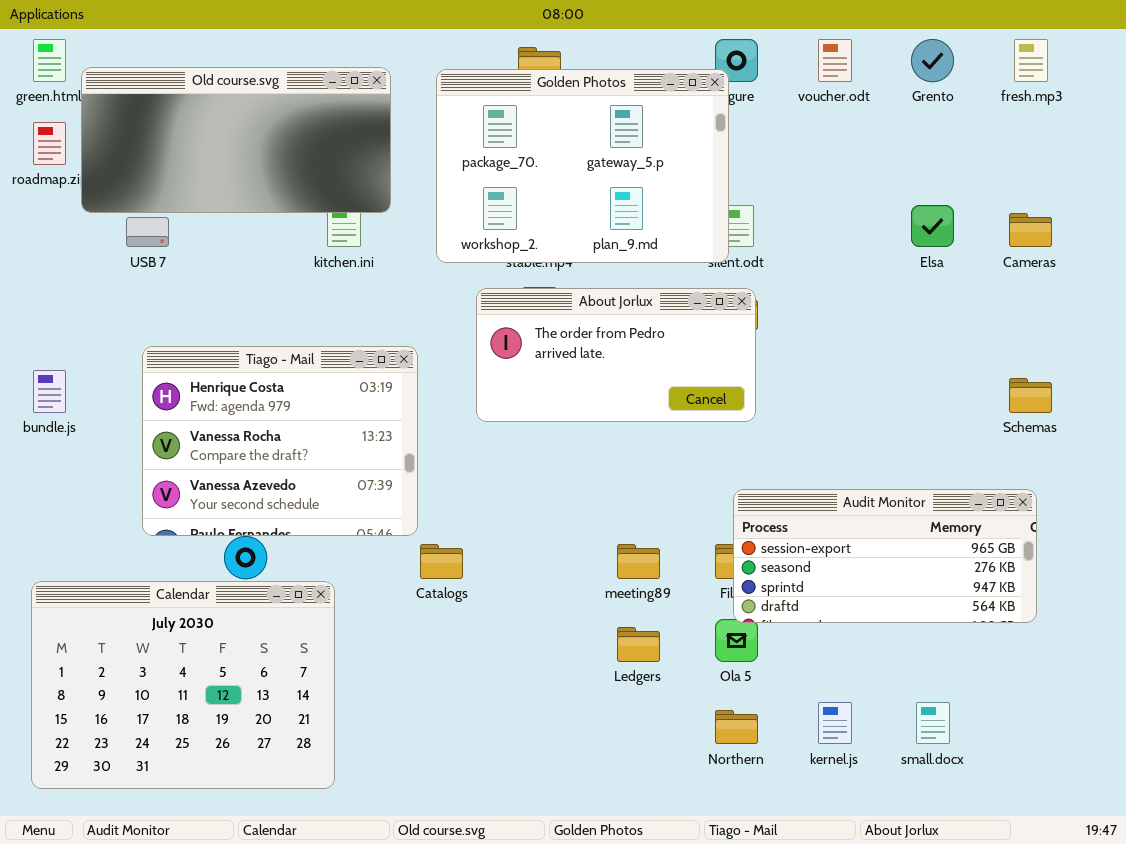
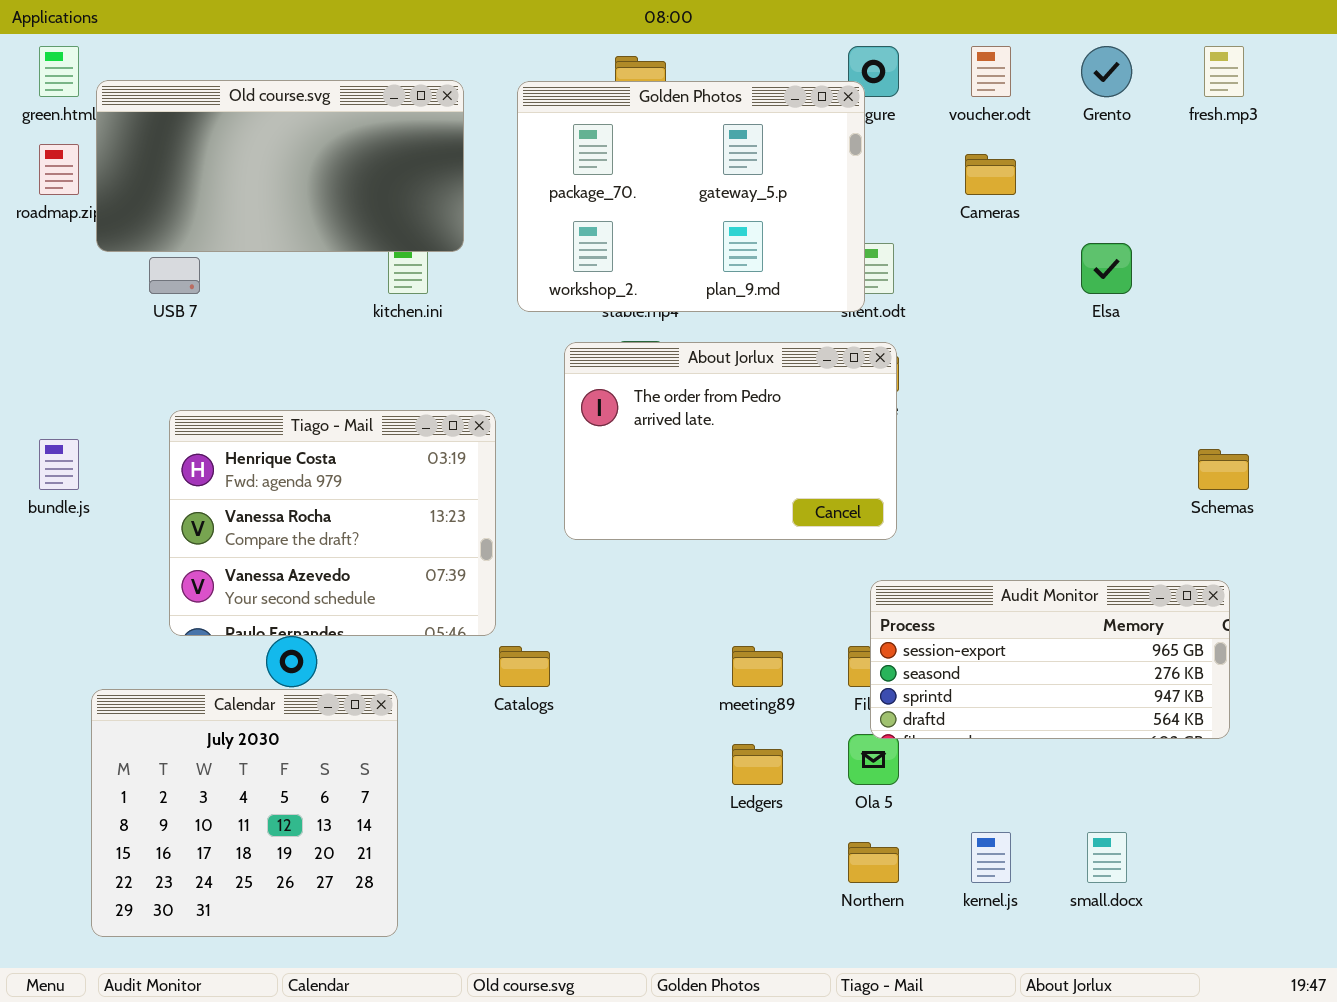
Cameras: [1009,213,1052,247] -> [965,154,1016,195], moved
About Jorlux: [476,288,756,422] -> [564,342,897,540], resized
Calendar: [31,581,335,789] -> [91,689,398,937], resized

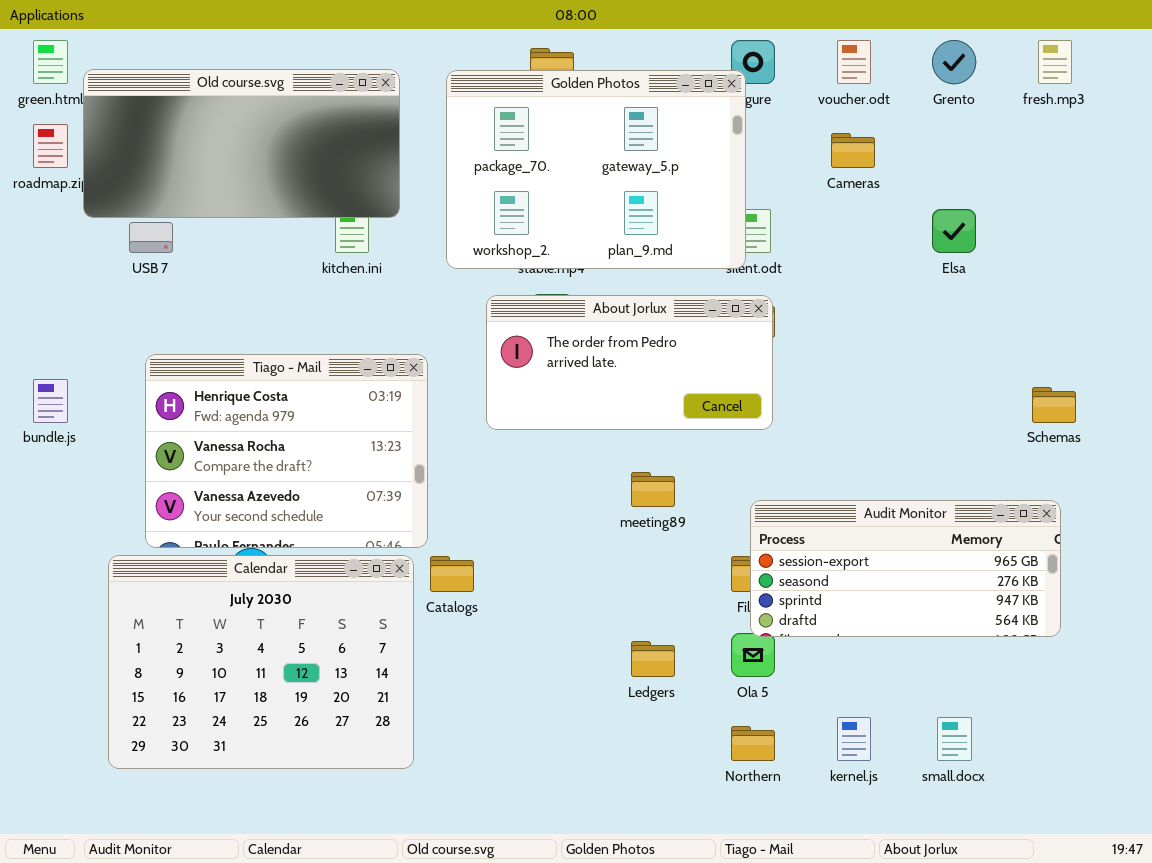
About Jorlux: [564,342,897,540] -> [486,295,773,430], resized
meeting89: [732,646,783,687] -> [631,472,675,507], moved
Calendar: [91,689,398,937] -> [108,555,414,769], moved, resized

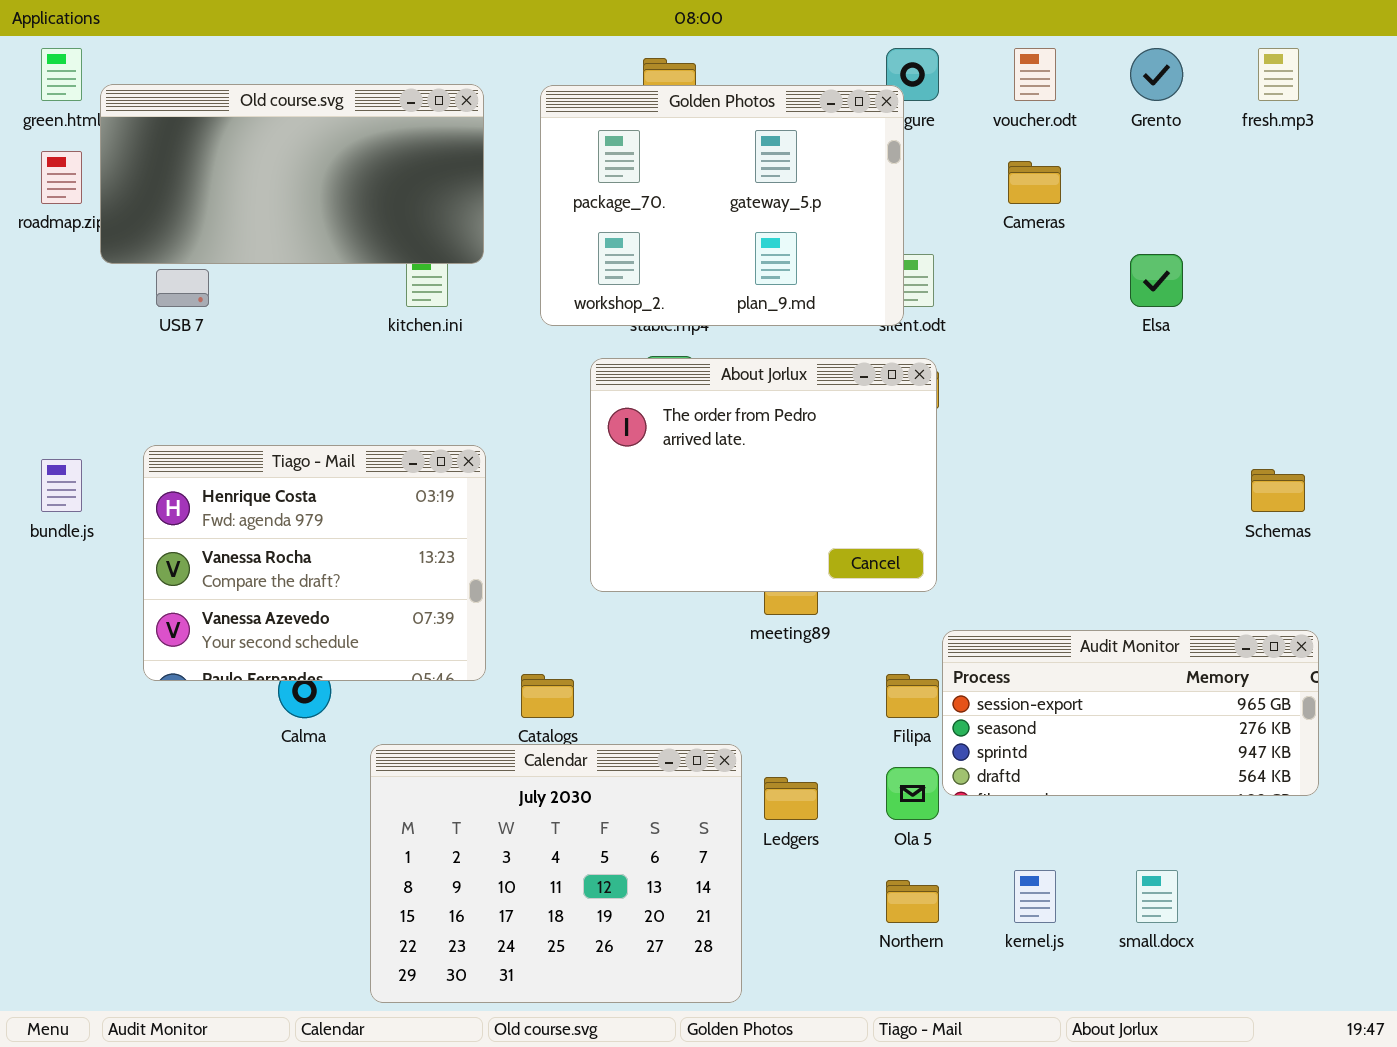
About Jorlux: [486,295,773,430] -> [590,358,937,592], resized
Tiago - Mail: [145,354,428,548] -> [143,445,486,681], moved
Audit Monitor: [750,500,1061,637] -> [942,630,1319,796], moved
Calendar: [108,555,414,769] -> [370,744,742,1003], moved

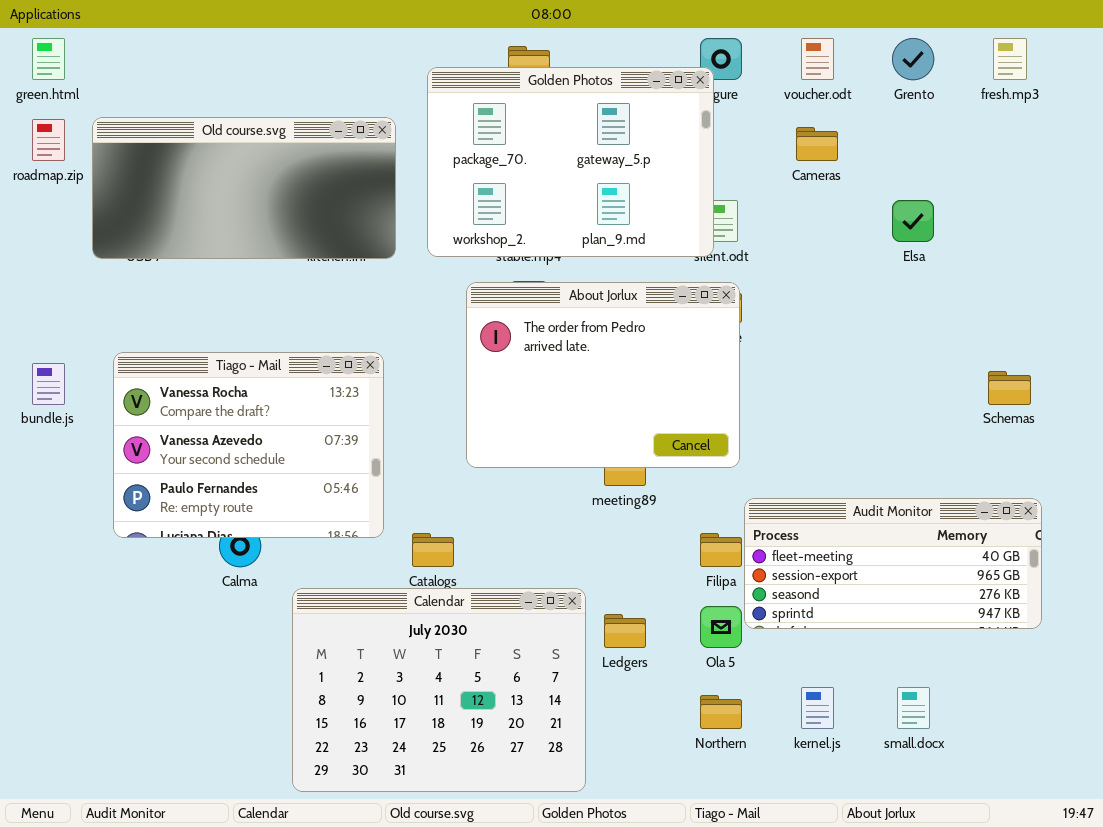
Old course.svg: [100,84,484,264] -> [92,117,396,259], moved
Tiago - Mail: [143,445,486,681] -> [113,352,384,538], scrolled down 1 row
Audit Monitor: [942,630,1319,796] -> [744,498,1042,629], scrolled up 1 row

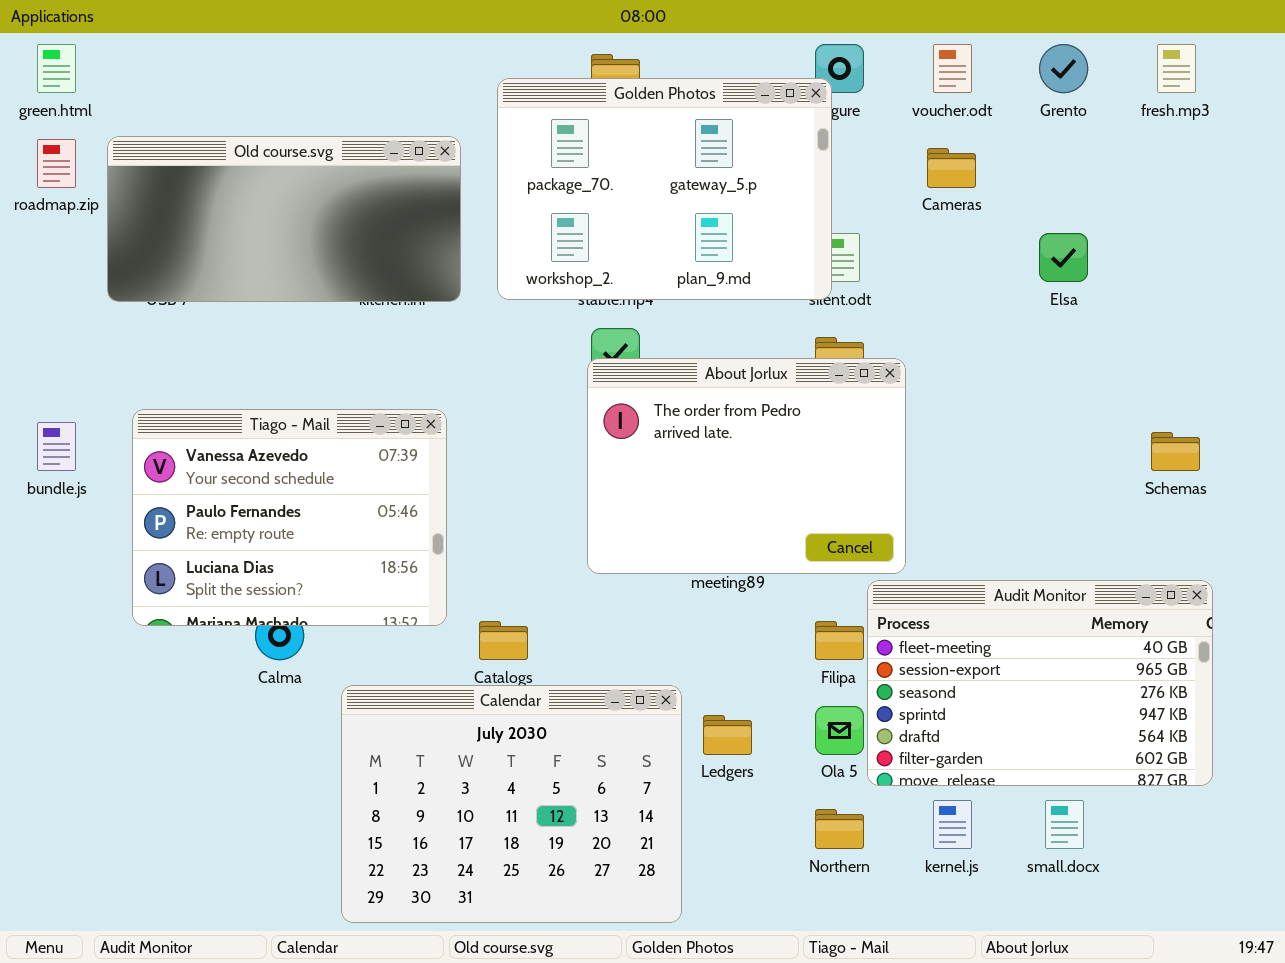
About Jorlux: [466,282,740,468] -> [587,358,906,574], moved
Tiago - Mail: [113,352,384,538] -> [132,409,447,626], scrolled down 1 row
Audit Monitor: [744,498,1042,629] -> [867,580,1213,786], resized

